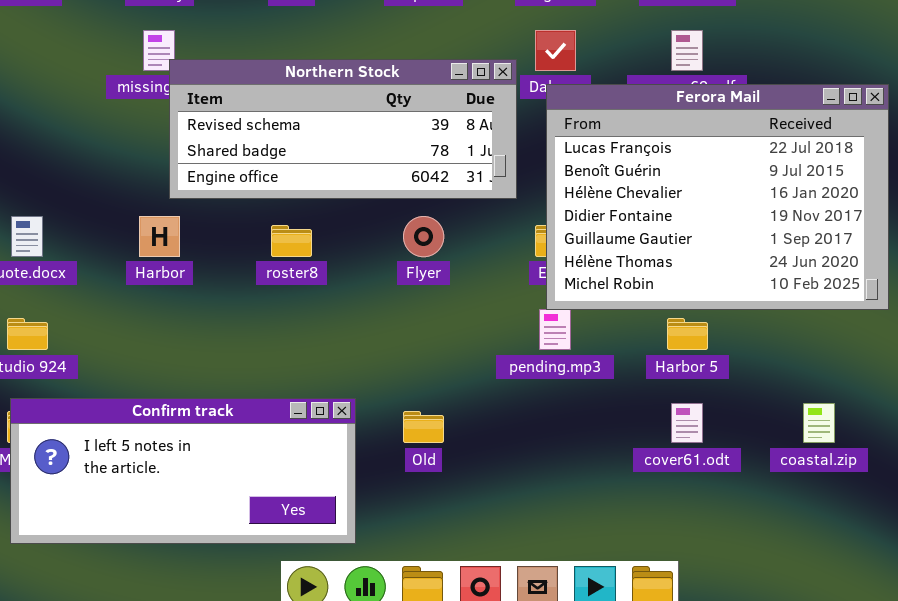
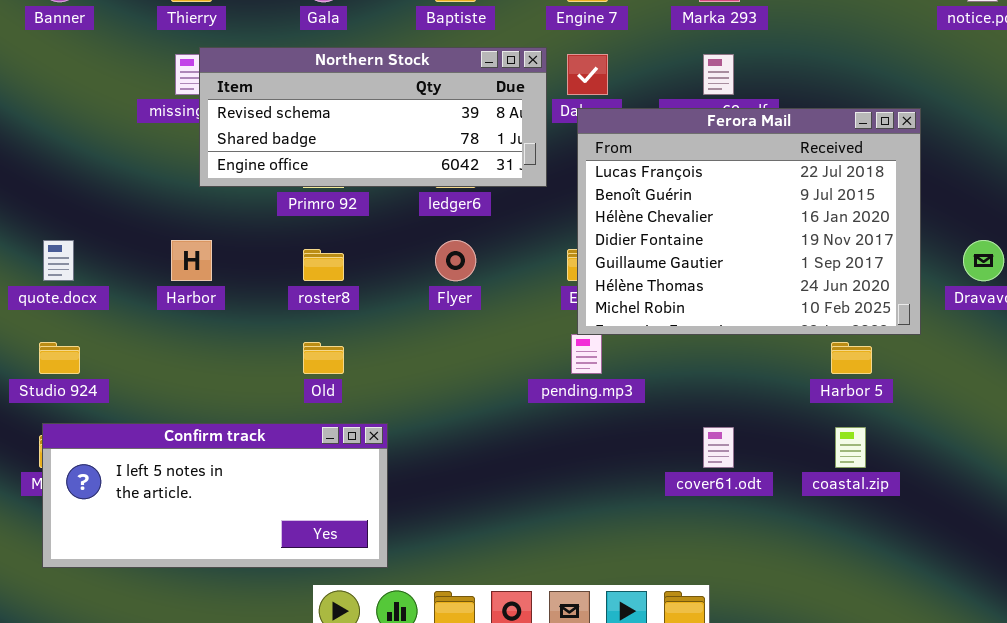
Northern Stock: [169,59,517,199] -> [199,47,547,187], moved
Harbor 5: [667,318,708,350] -> [831,342,872,374], moved
Old: [403,411,444,443] -> [303,342,344,374], moved

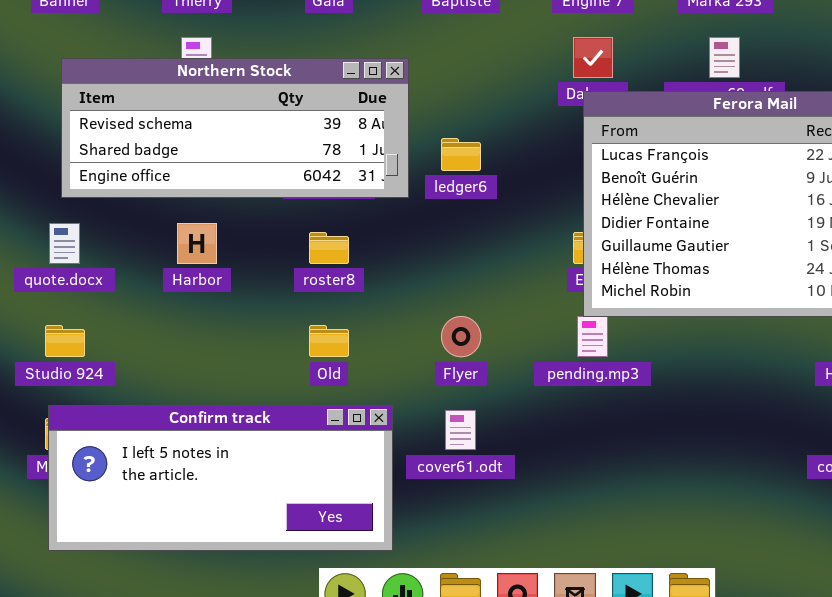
Northern Stock: [199,47,547,187] -> [61,58,409,198], moved
Flyer: [435,240,476,281] -> [441,316,481,357], moved
cover61.odt: [703,427,734,468] -> [445,410,476,450], moved

